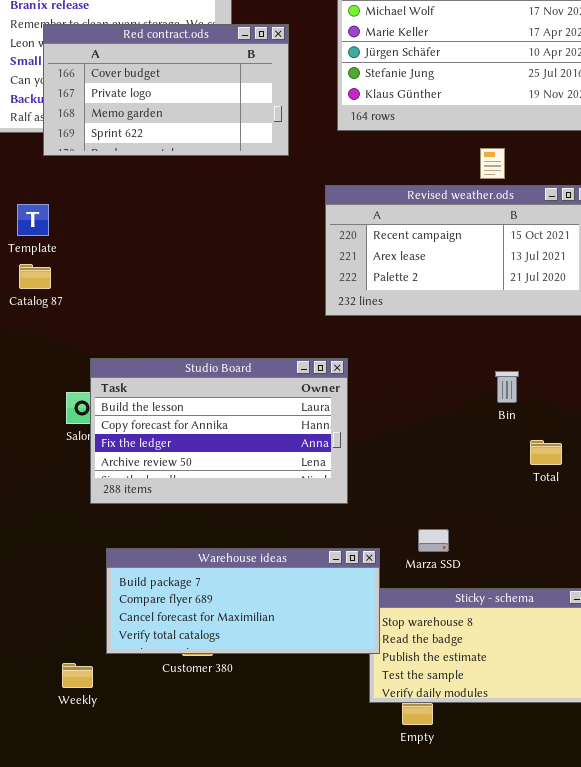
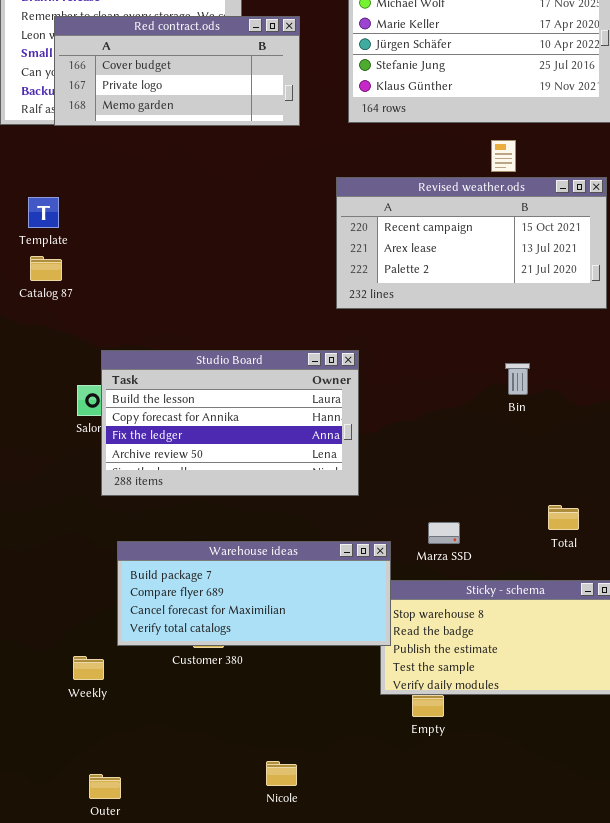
Red contract.ods: [43,24,289,156] -> [54,16,300,126], resized
Total: [530,440,562,465] -> [548,505,579,530], moved

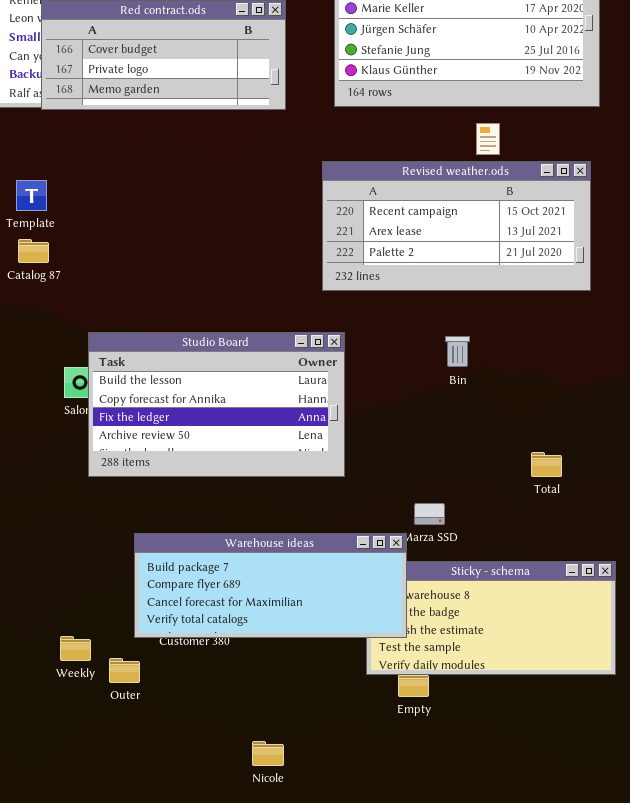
Bin: [505,363,530,395] -> [445,336,470,367], moved
Total: [548,505,579,530] -> [531,452,562,477], moved
Warehouse ideas: [117,541,391,646] -> [134,533,407,638], moved
Outer: [89,774,121,799] -> [109,658,140,683], moved

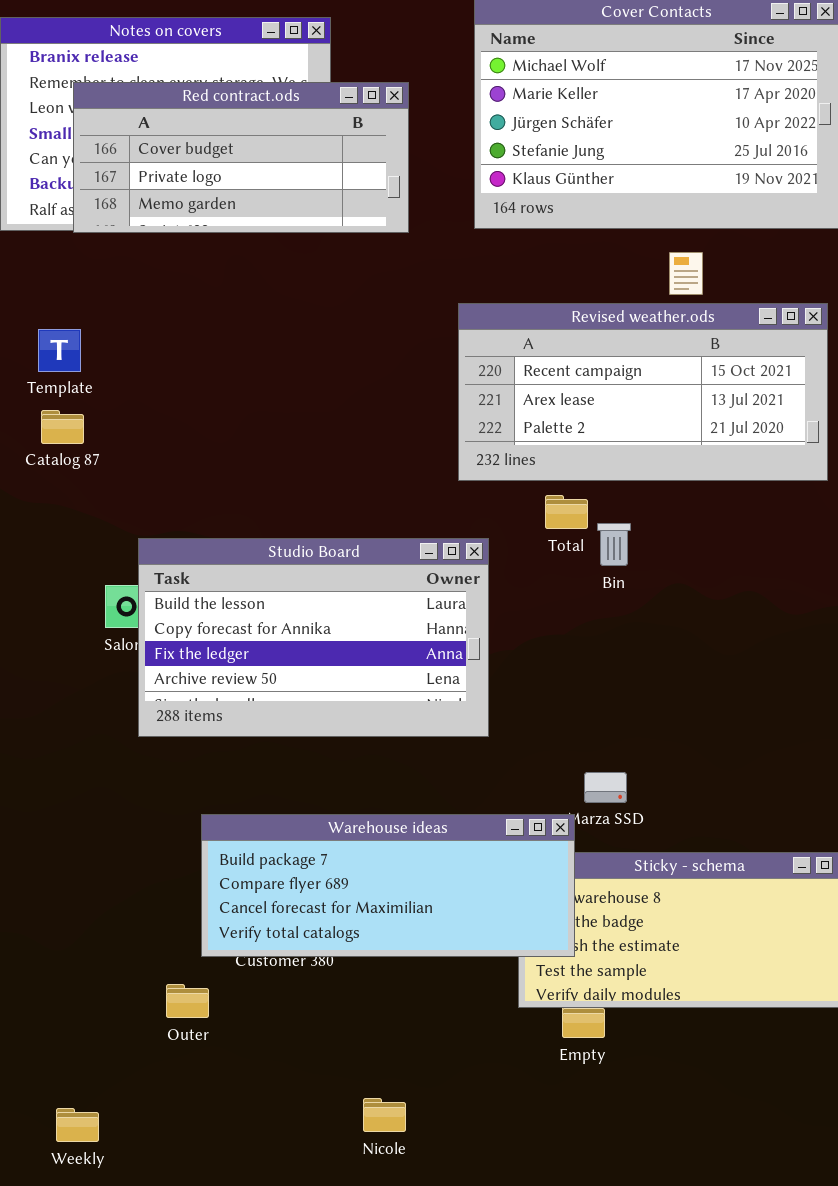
Bin: [445,336,470,367] -> [597,523,631,566], moved
Total: [531,452,562,477] -> [545,495,588,529], moved
Weekly: [60,636,91,661] -> [56,1108,99,1142], moved

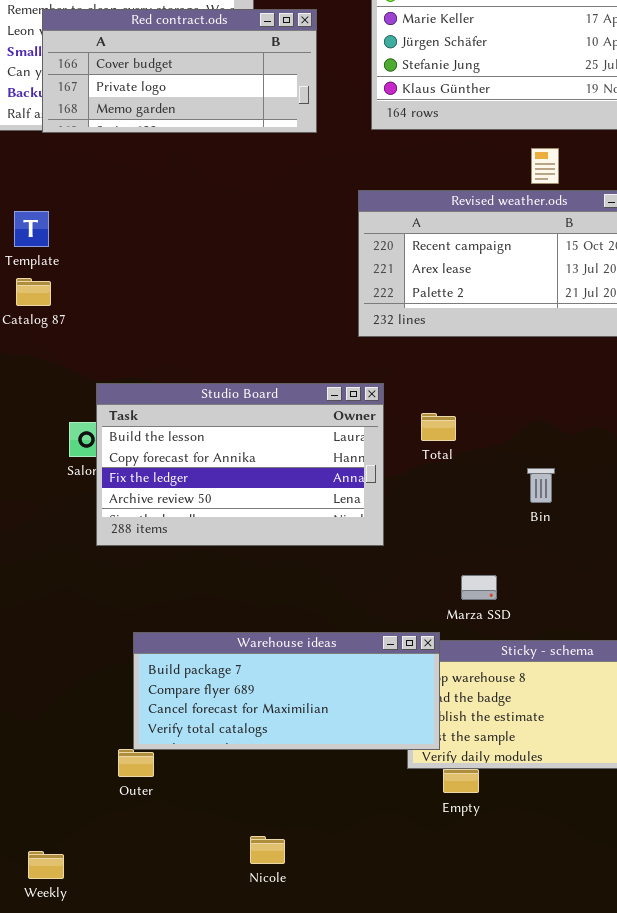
Total: [545,495,588,529] -> [421,413,456,441], moved
Bin: [597,523,631,566] -> [527,468,555,503], moved
Warehouse ideas: [201,814,575,957] -> [133,632,440,750], moved
Nicole: [363,1098,406,1132] -> [250,836,285,864], moved

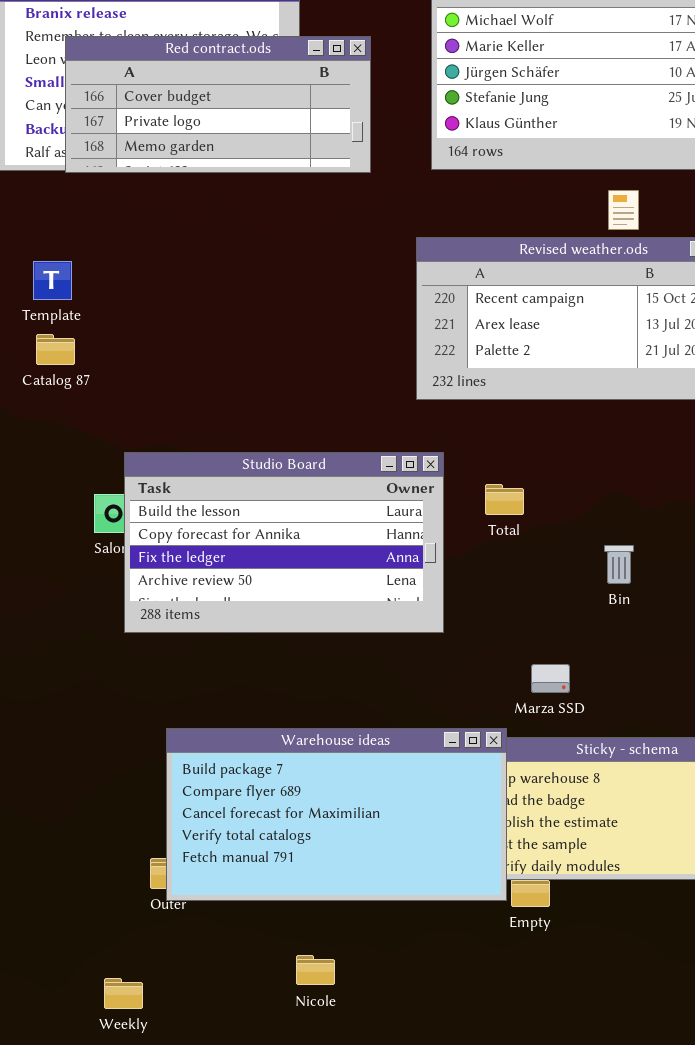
Warehouse ideas: [133,632,440,750] -> [166,728,507,901], resized
Weekly: [28,851,64,879] -> [104,978,143,1009], moved

